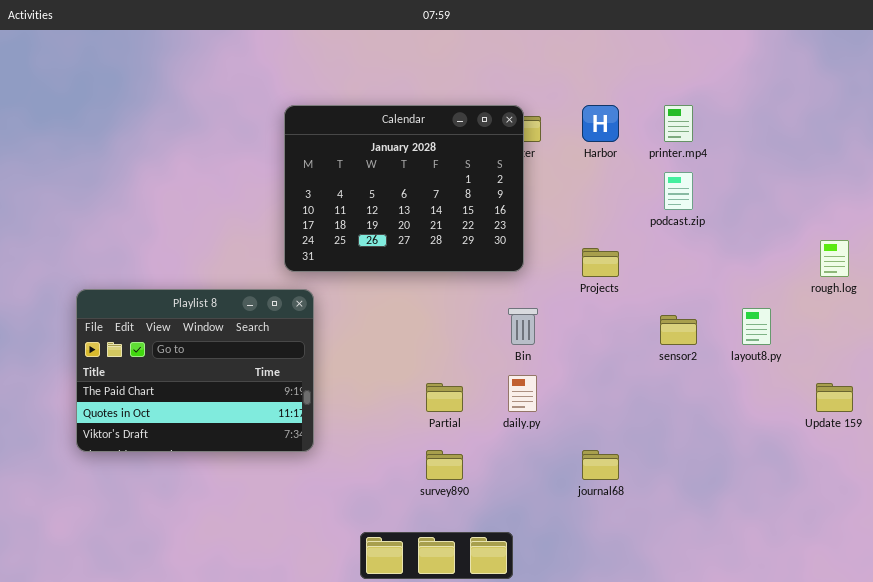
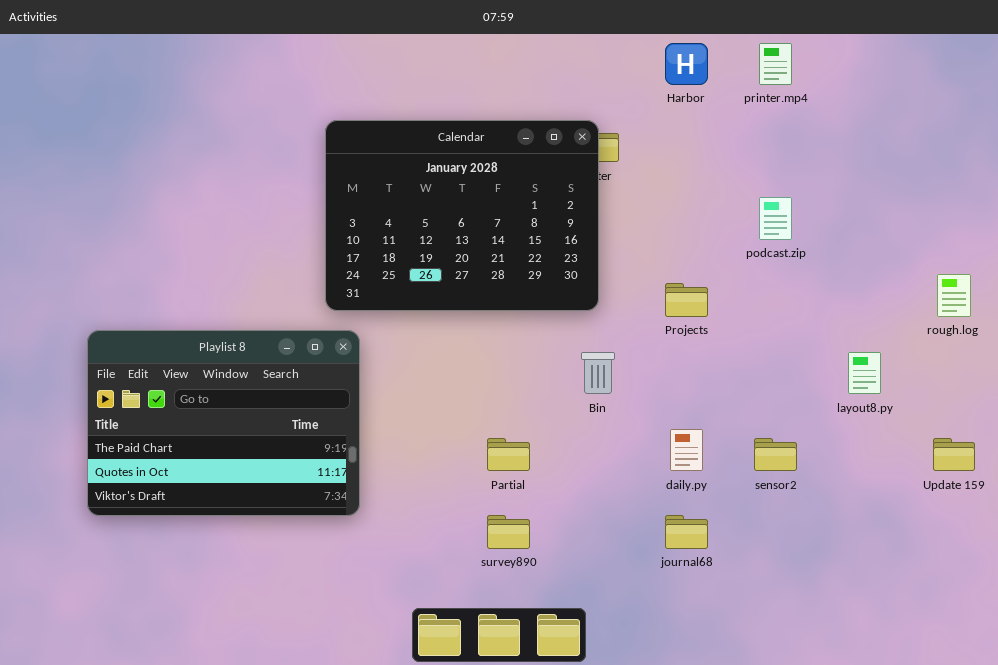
Harbor: [582,105,619,142] -> [665,43,708,85], moved
printer.mp4: [664,105,693,142] -> [759,43,792,85], moved
sensor2: [660,315,697,345] -> [754,438,797,471], moved
daily.py: [508,375,537,412] -> [670,429,703,471], moved

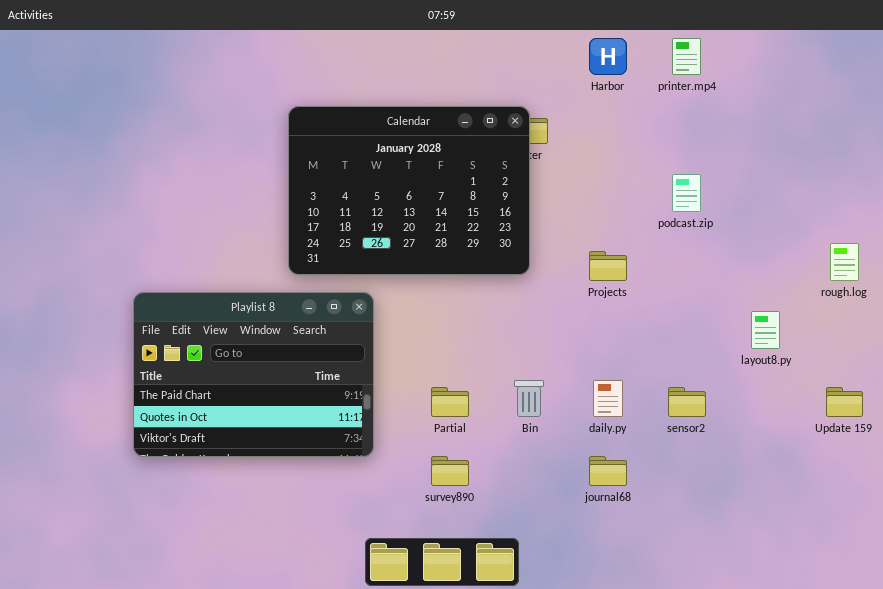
Playlist 8: [87,330,360,516] -> [133,292,374,457], moved
Bin: [581,352,615,394] -> [514,380,544,417], moved

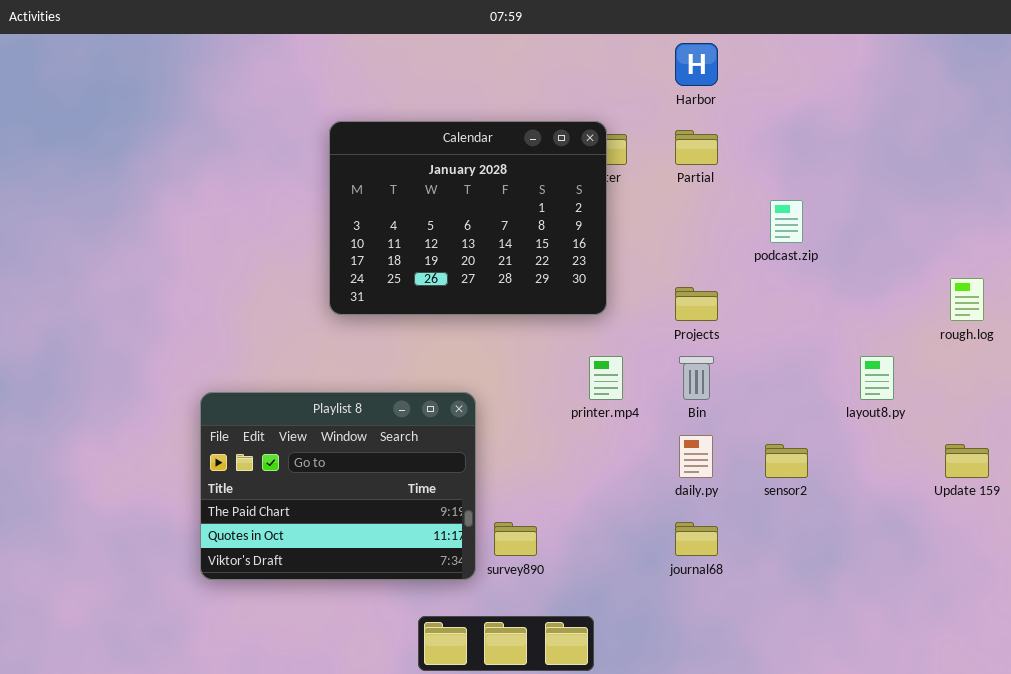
printer.mp4: [672,38,701,75] -> [589,356,623,400], moved
Playlist 8: [133,292,374,457] -> [200,392,476,580], moved
Bin: [514,380,544,417] -> [679,356,714,400], moved
Partial: [431,387,469,417] -> [675,130,718,165], moved

